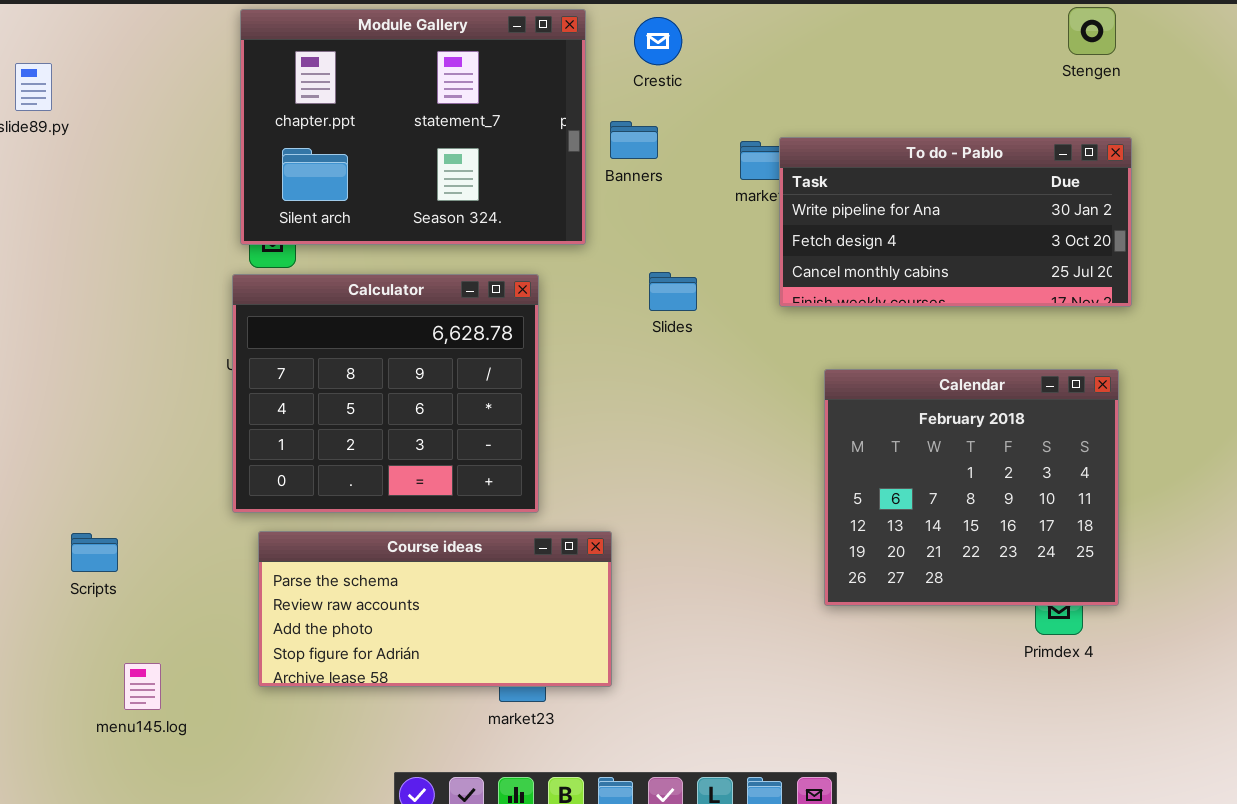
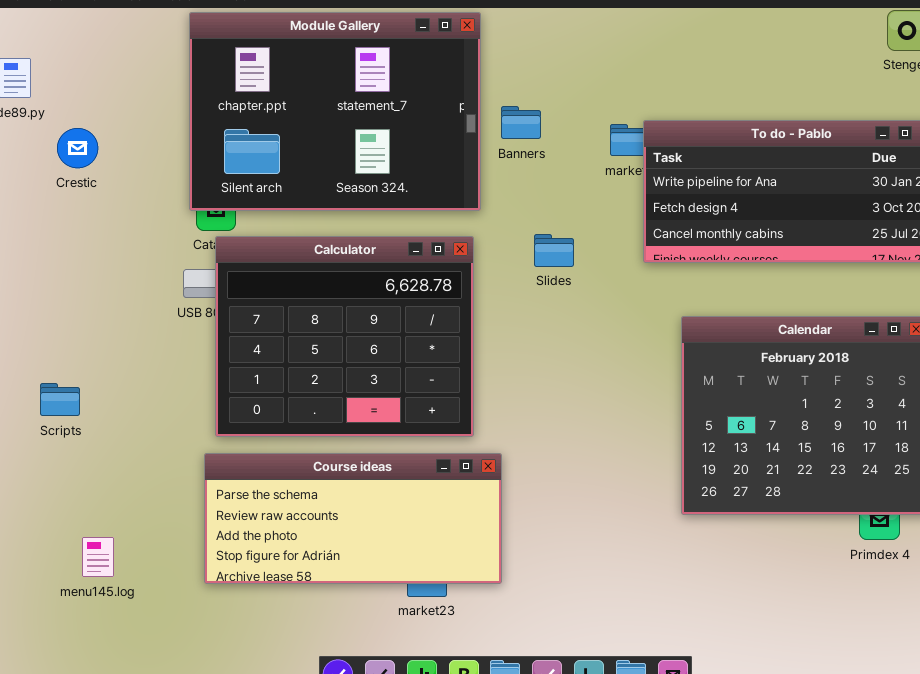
Crestic: [634,17,682,65] -> [57,128,98,168], moved
Calculator: [232,274,539,513] -> [215,236,474,437], moved
Scripts: [71,533,118,572] -> [40,383,80,416], moved
menu145.log: [124,663,161,710] -> [82,537,114,577], moved

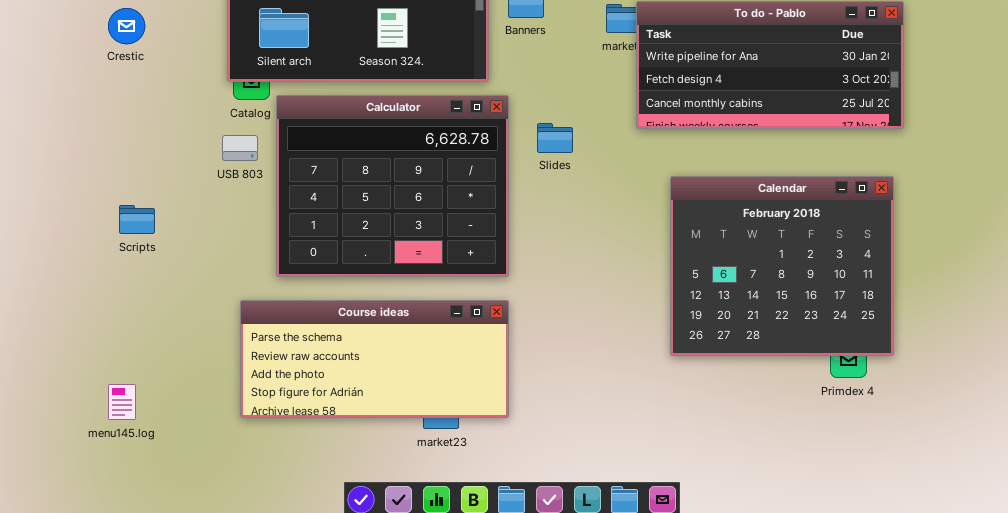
Slides: [534,234,574,267] -> [537,123,573,153], moved
Calculator: [215,236,474,437] -> [276,95,509,277], moved
Scripts: [40,383,80,416] -> [119,205,155,234], moved
menu145.log: [82,537,114,577] -> [108,384,136,420], moved

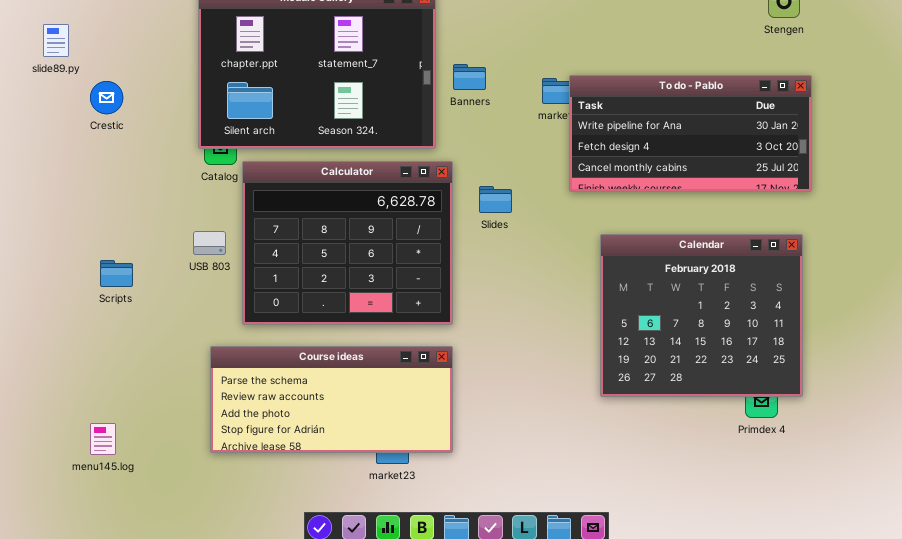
USB 803: [222,135,258,161] -> [193,231,226,255], moved

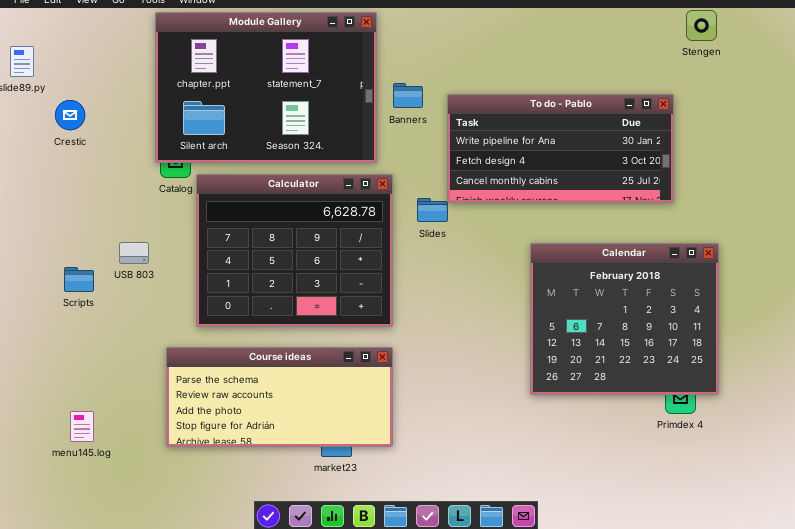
To do - Pablo: [569,75,812,192] -> [447,94,674,203], moved
USB 803: [193,231,226,255] -> [119,242,149,264], moved
menu145.log: [90,423,116,455] -> [70,411,94,442], moved

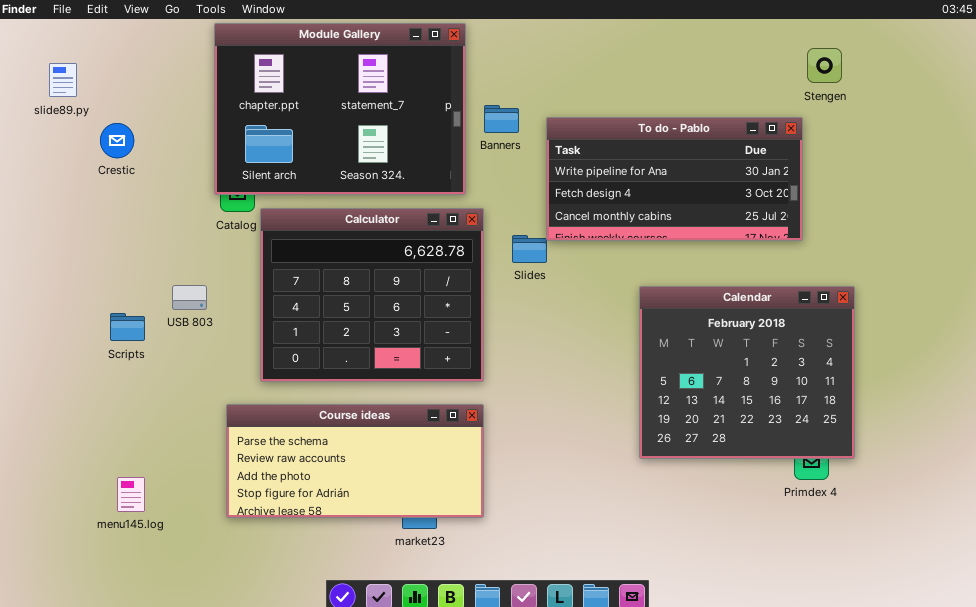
Stengen: [686,10,717,41] -> [807,48,842,83], moved

